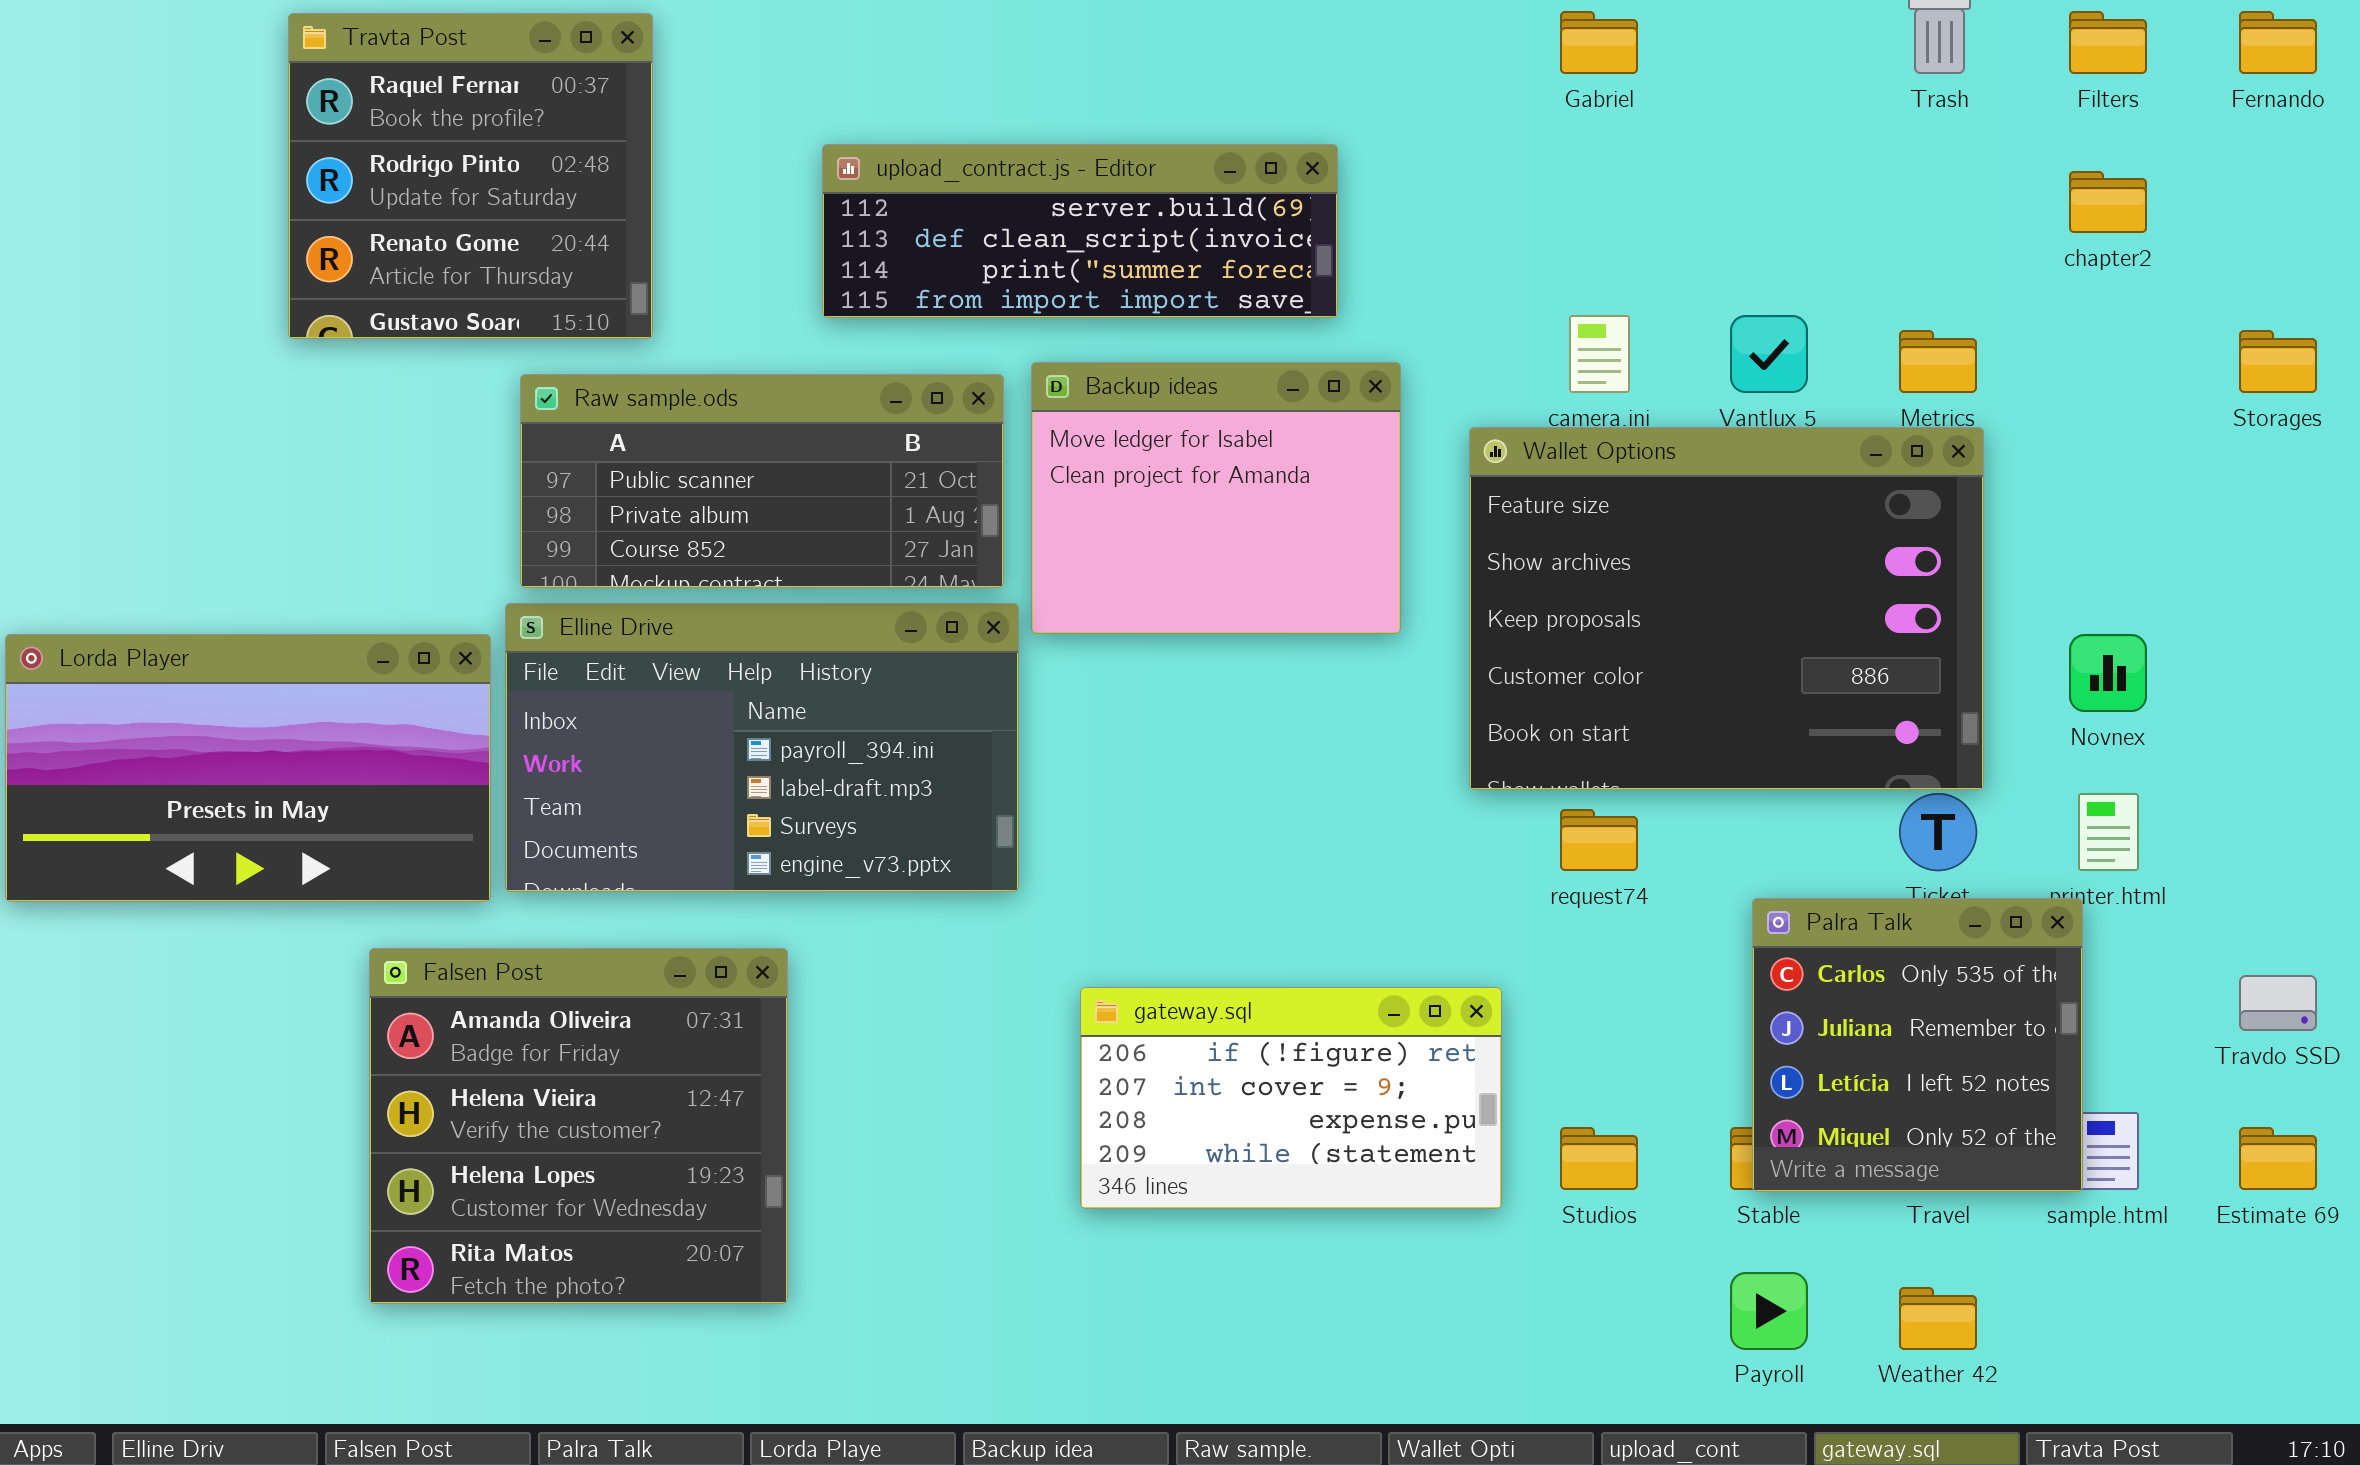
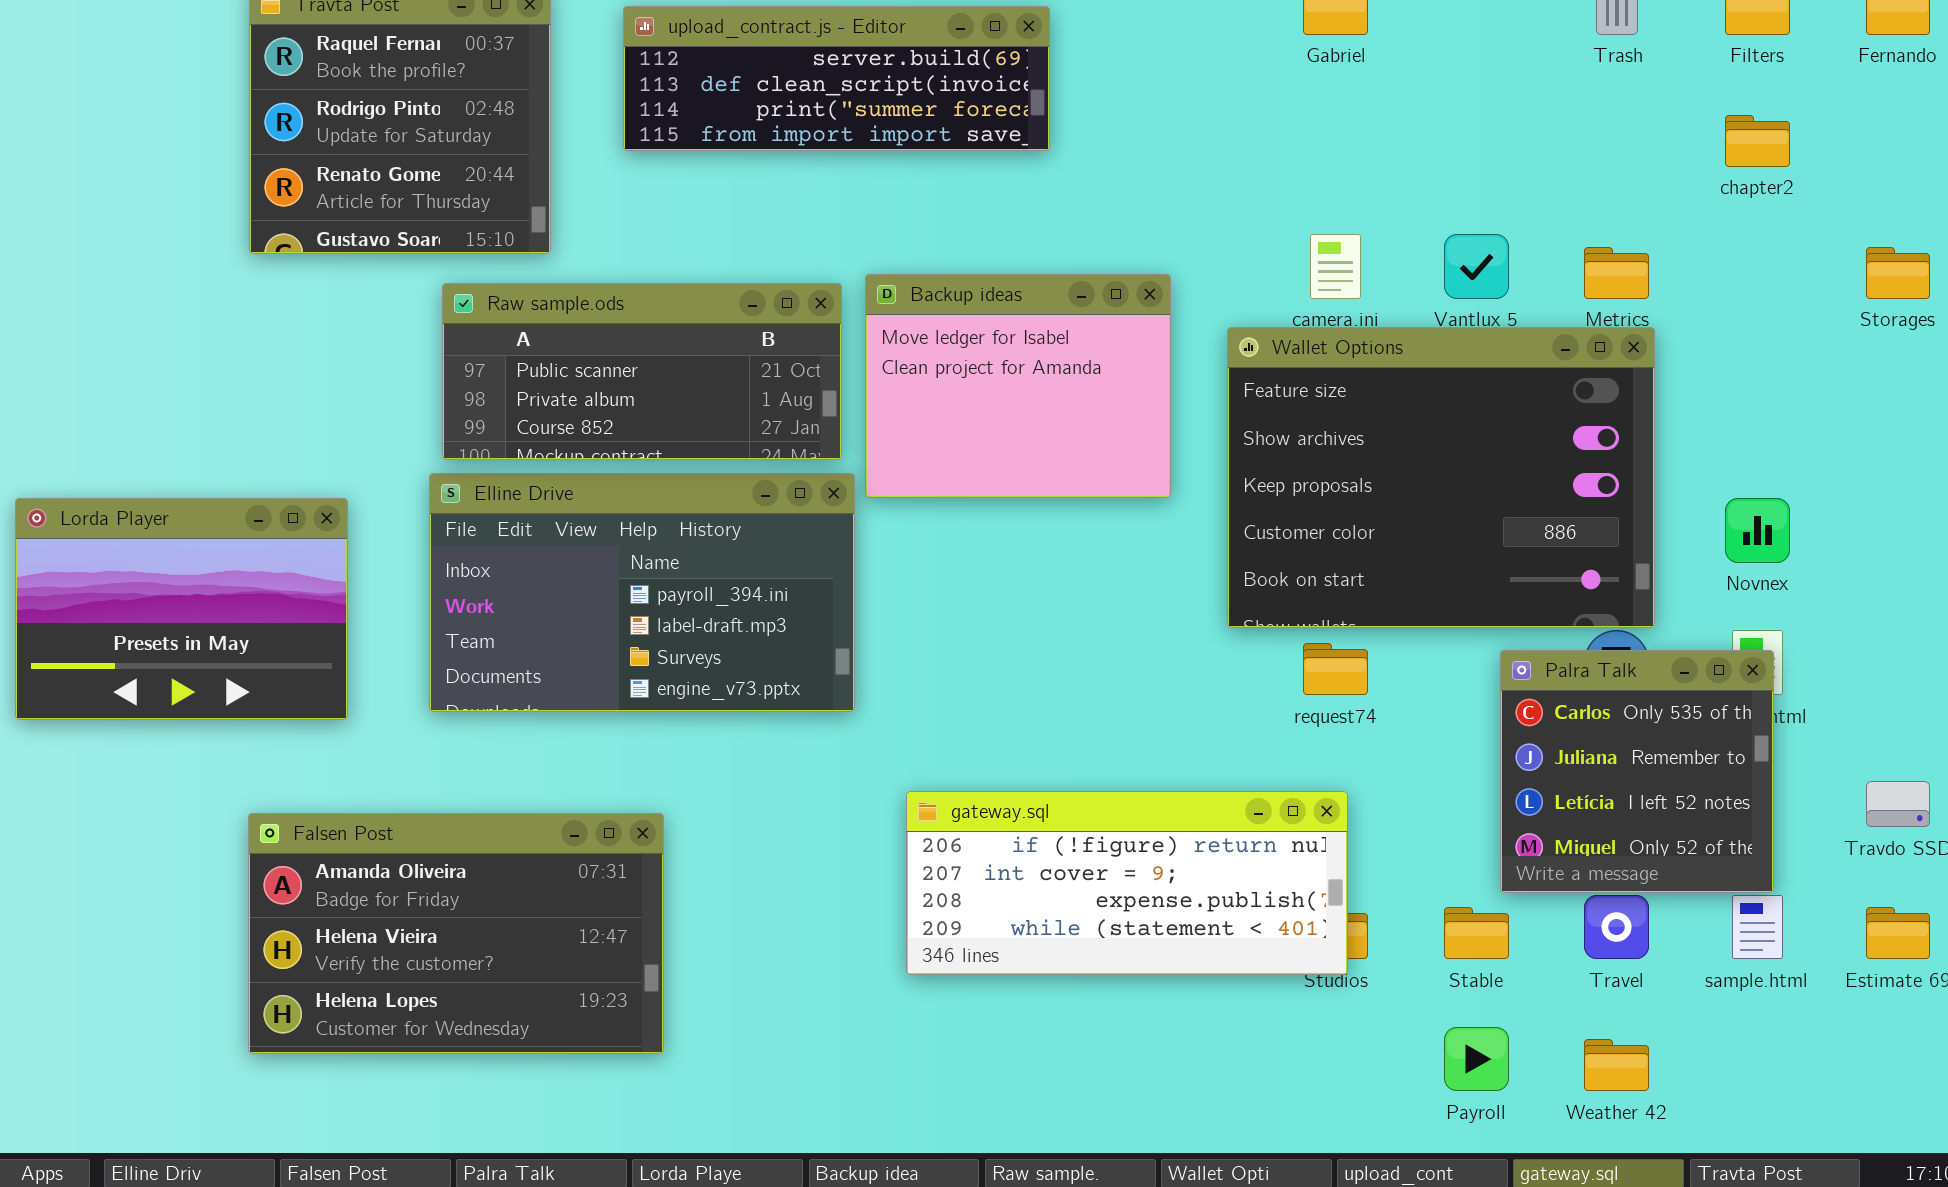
upload_contract.js - Editor: [822,144,1338,318] -> [623,6,1050,151], moved
Lorda Player: [5,634,491,902] -> [15,498,348,720], resized
Palra Talk: [1752,898,2083,1192] -> [1500,650,1774,893], moved
Falsen Post: [369,948,788,1304] -> [248,813,664,1054], resized
gateway.sql: [1080,987,1502,1209] -> [906,791,1348,975], resized

